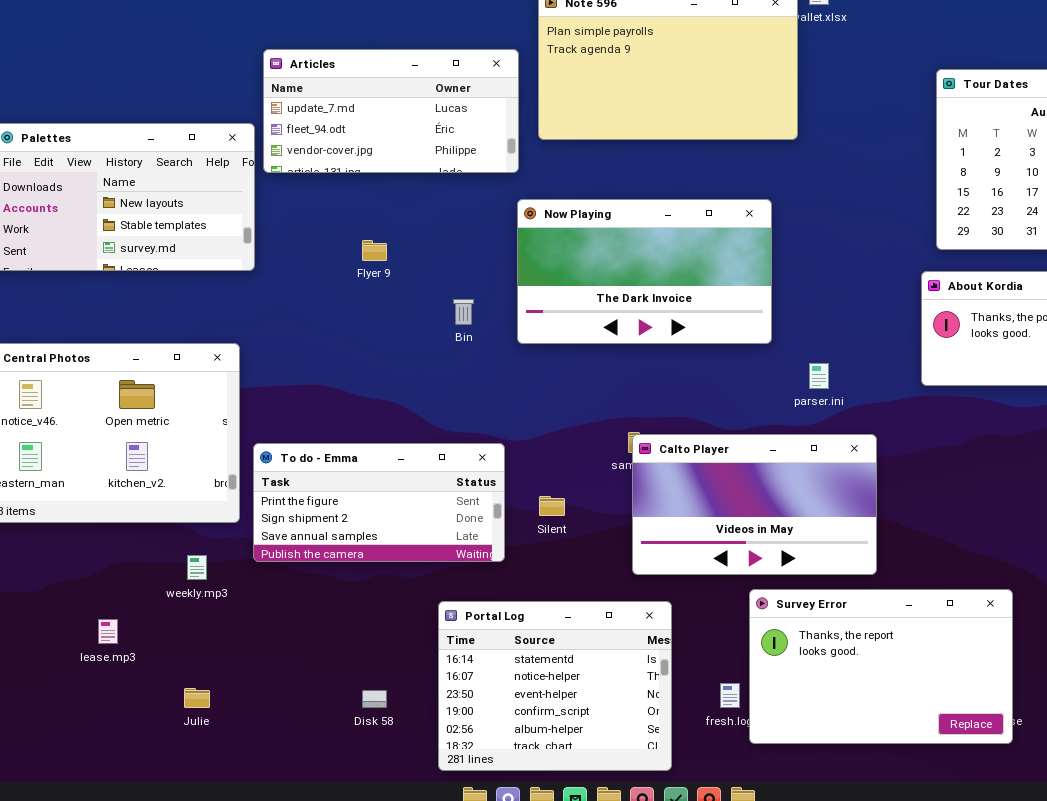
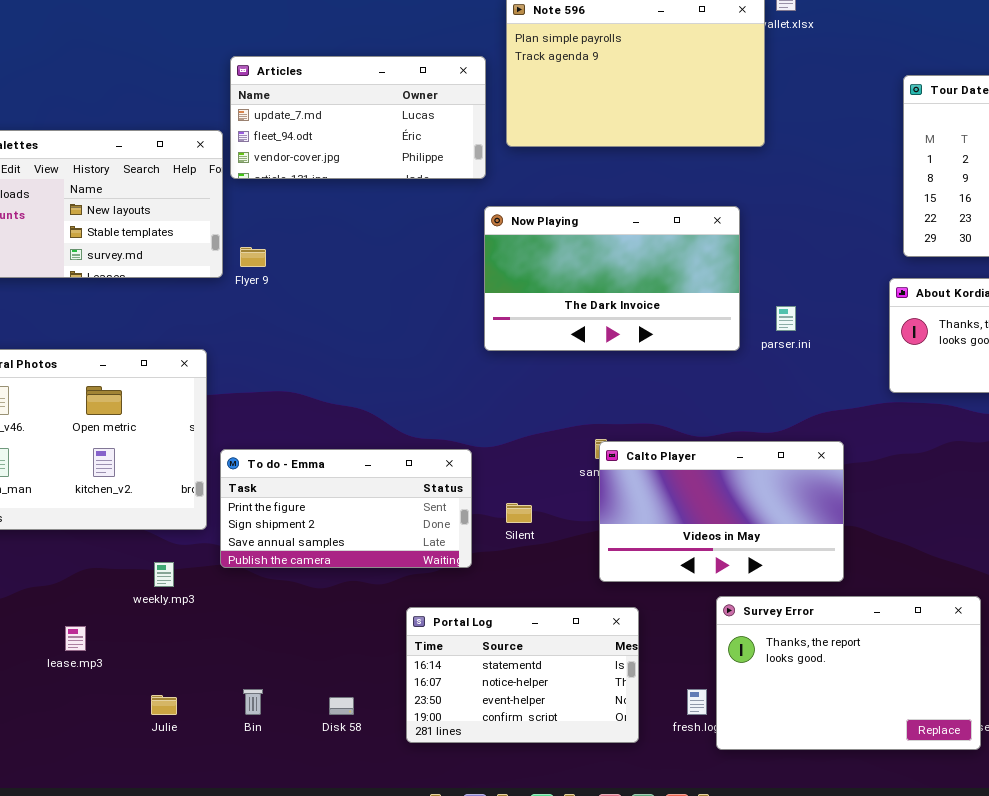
Flyer 9: [362,240,387,261] -> [240,247,266,267], moved
Bin: [453,299,474,325] -> [243,689,263,715], moved
parser.ini: [809,363,829,389] -> [776,306,796,331], moved
Portal Log: [438,601,672,771] -> [406,607,639,743], resized

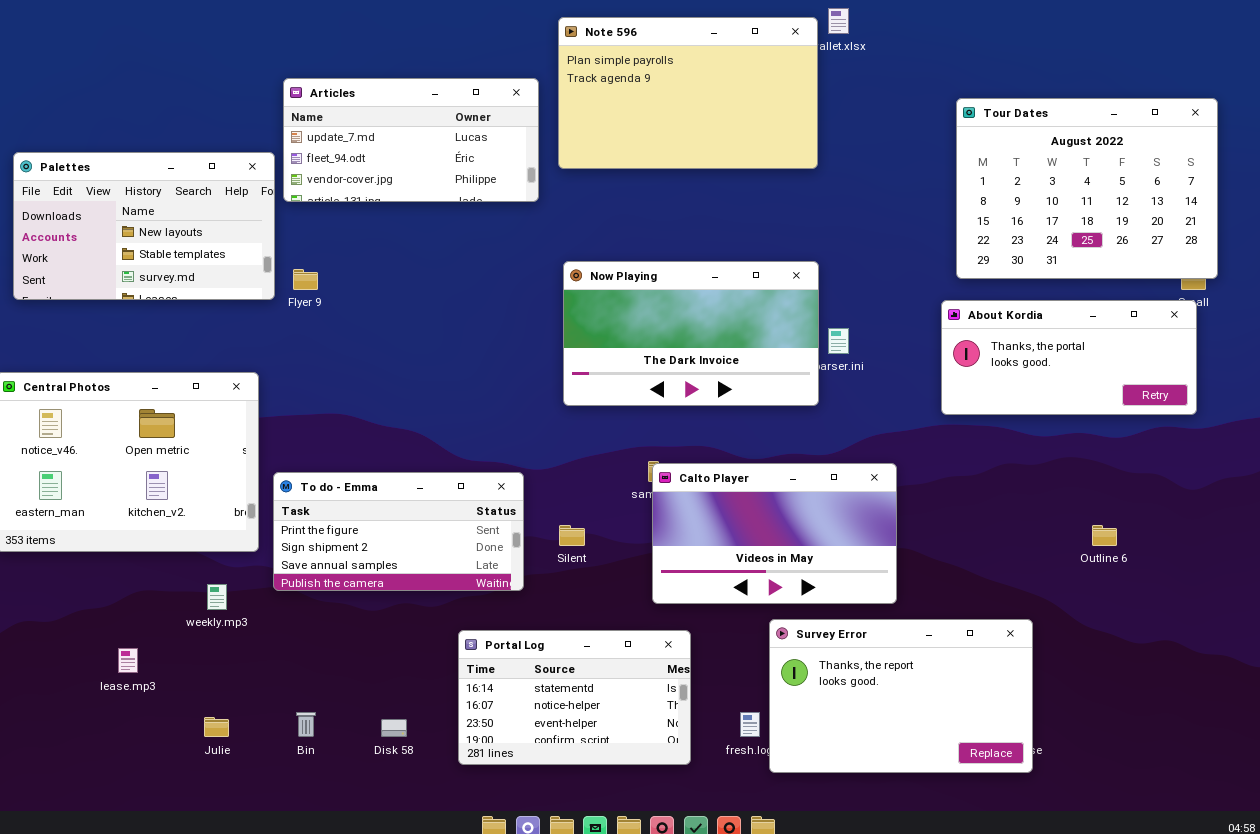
Now Playing: [484,206,740,351] -> [563,261,819,406], moved

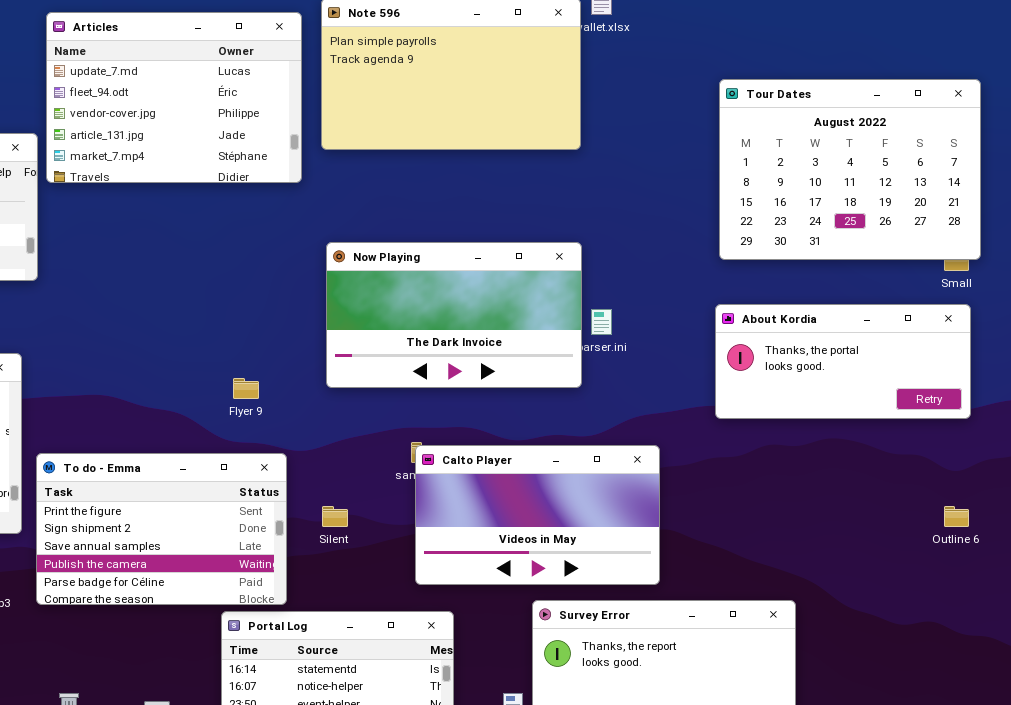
Articles: [283,78,539,202] -> [46,12,302,183], resized
Flyer 9: [293,269,318,290] -> [233,378,259,399], moved
About Kordia: [941,300,1197,415] -> [715,304,971,419], moved
To do - Emma: [273,472,524,591] -> [36,453,287,605], resized
Outline 6: [1092,525,1117,546] -> [944,506,969,527], moved

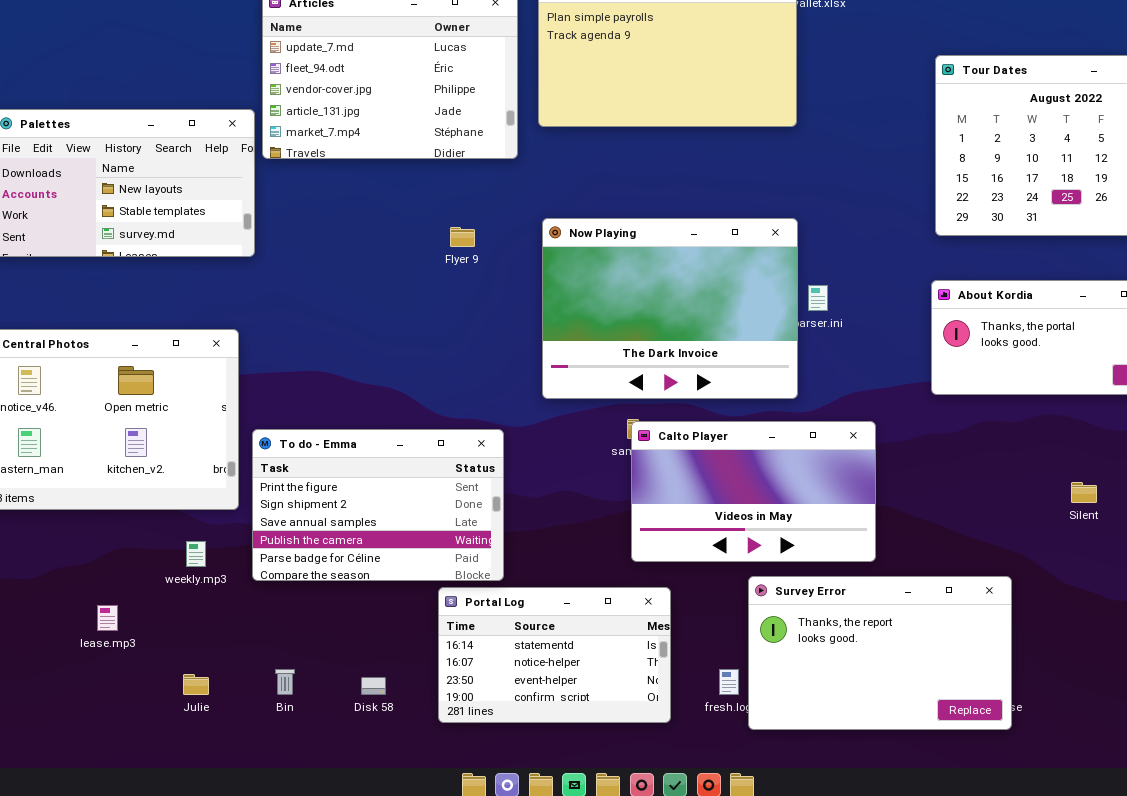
Now Playing: [326,242,582,388] -> [542,218,798,399], resized
Flyer 9: [233,378,259,399] -> [450,227,475,247], moved
Silent: [322,506,348,527] -> [1071,482,1097,503], moved

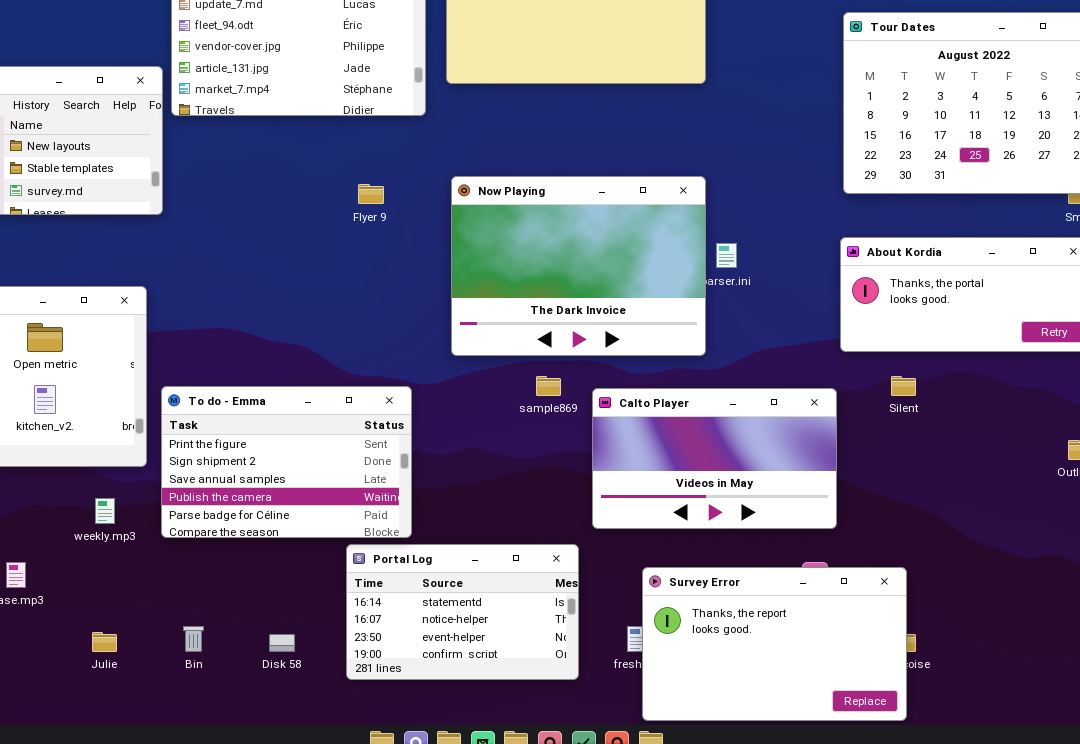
Calto Player: [631,421,876,562] -> [592,388,837,529], moved
Silent: [1071,482,1097,503] -> [891,376,916,396], moved
Survey Error: [748,576,1012,730] -> [642,567,907,721], moved

